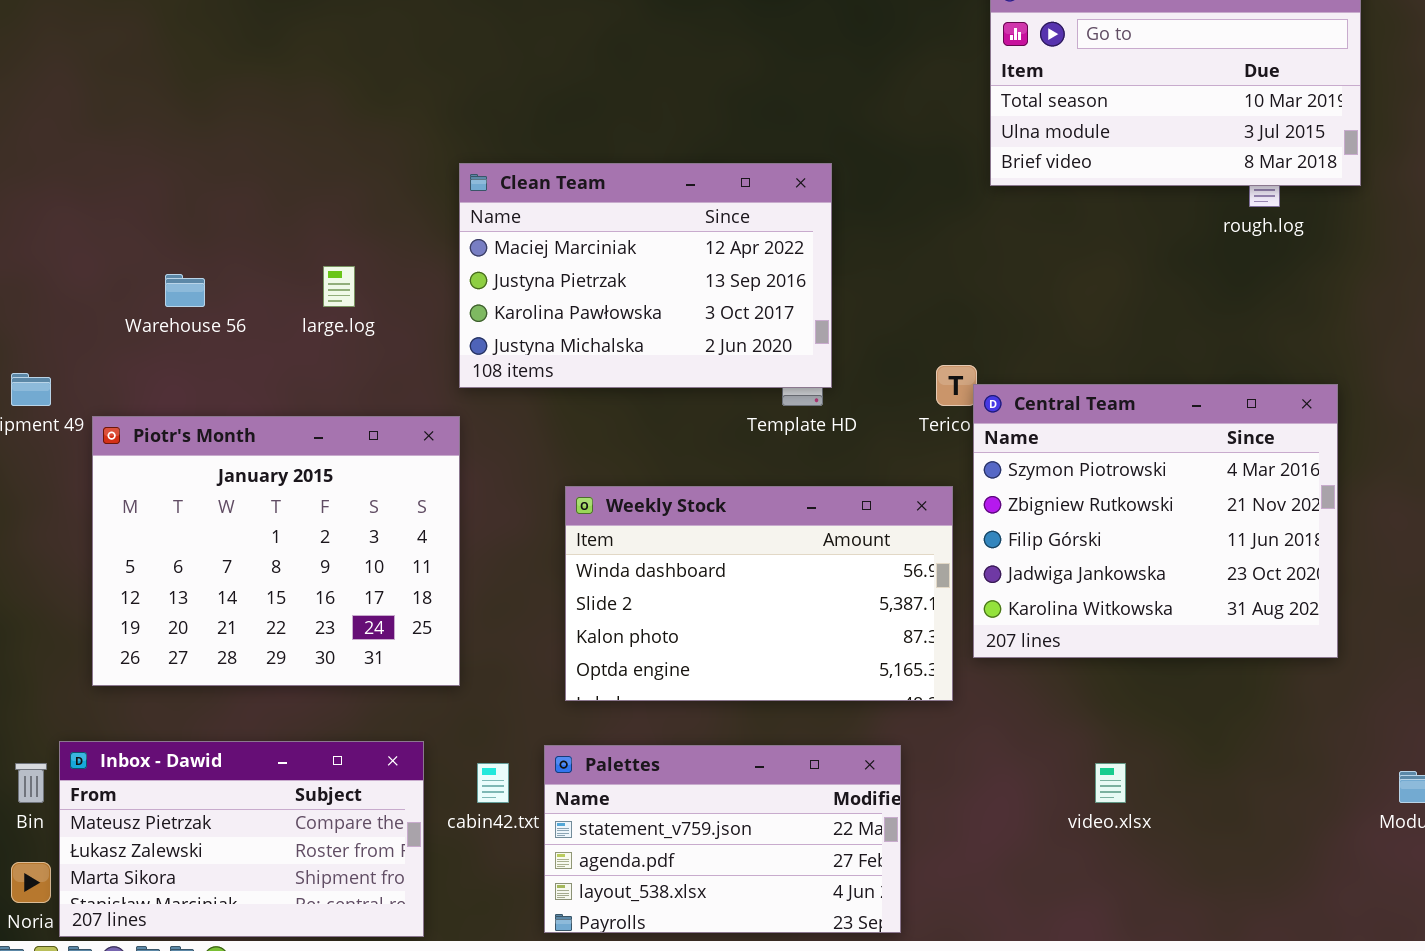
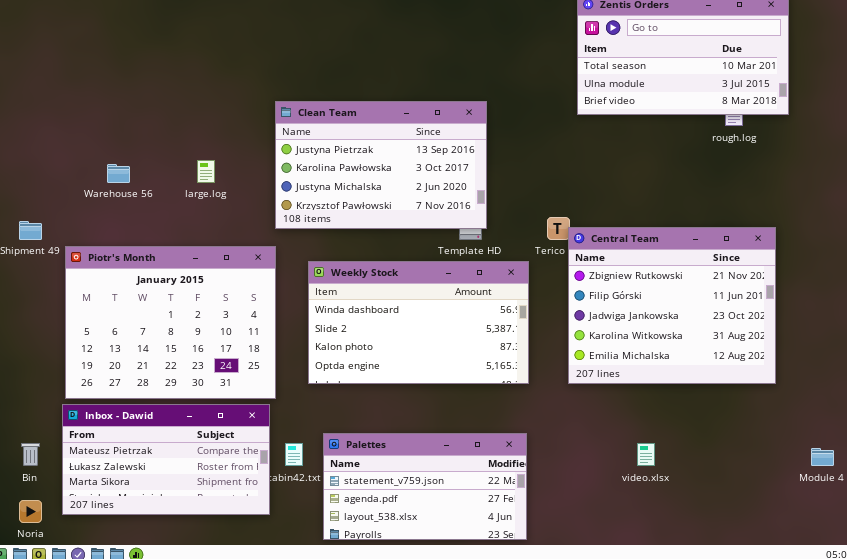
Clean Team: [459,163,832,388] -> [275,101,487,229], scrolled down 1 row
Central Team: [973,384,1338,658] -> [568,227,776,384], scrolled down 1 row
Weekly Stock: [565,486,953,701] -> [308,261,529,384], moved
Inbox - Dawid: [59,741,424,937] -> [62,404,270,515], moved

